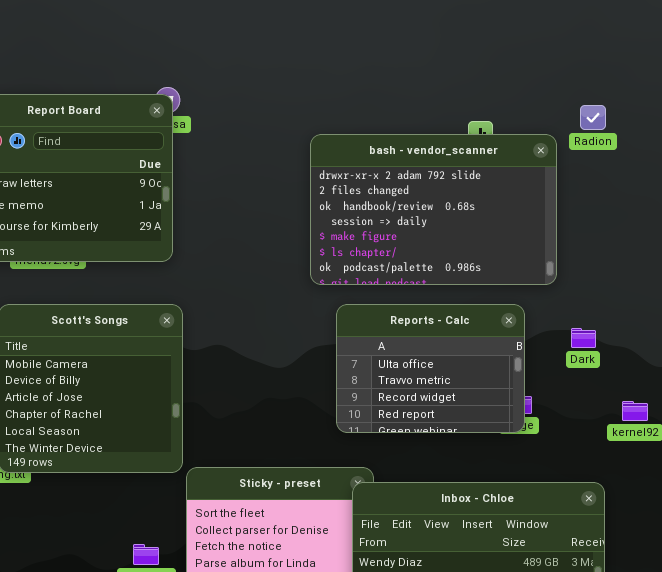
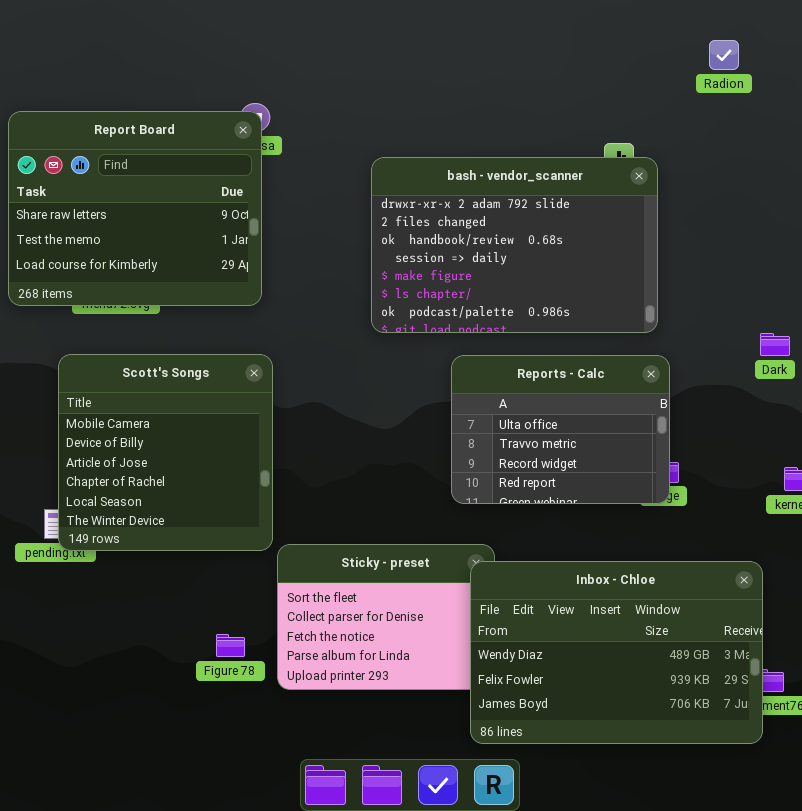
Radion: [580,105,606,130] -> [709,40,739,70], moved
bash - vendor_scanner: [310,134,557,285] -> [371,157,658,333], moved
Dark: [571,328,596,348] -> [760,333,790,356], moved

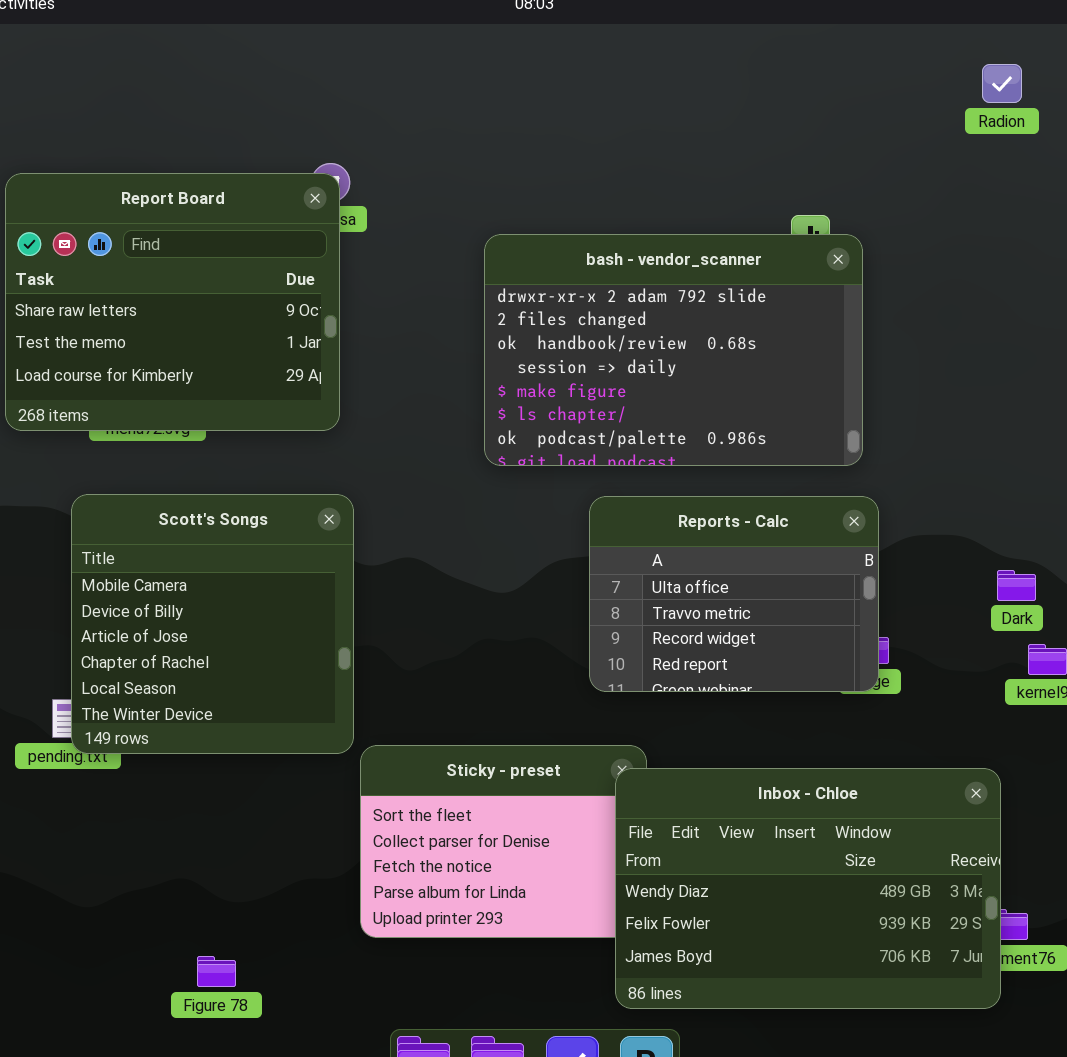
Radion: [709,40,739,70] -> [982,64,1022,103], moved
Dark: [760,333,790,356] -> [997,570,1036,601], moved
Figure 78: [216,634,245,657] -> [197,956,236,987], moved

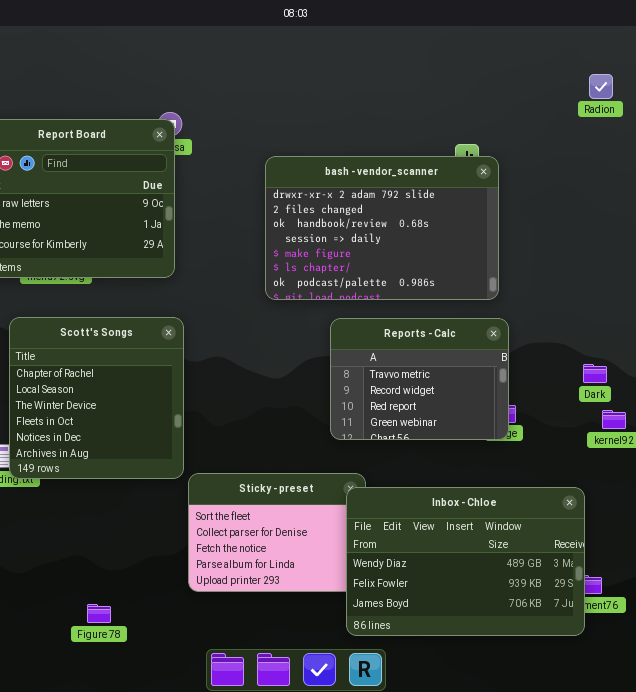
Radion: [982,64,1022,103] -> [589,74,613,99], moved
Scott's Songs: [71,494,354,754] -> [9,317,184,479], scrolled down 3 rows
Reports - Calc: [589,496,879,692] -> [330,318,509,440], scrolled down 1 row

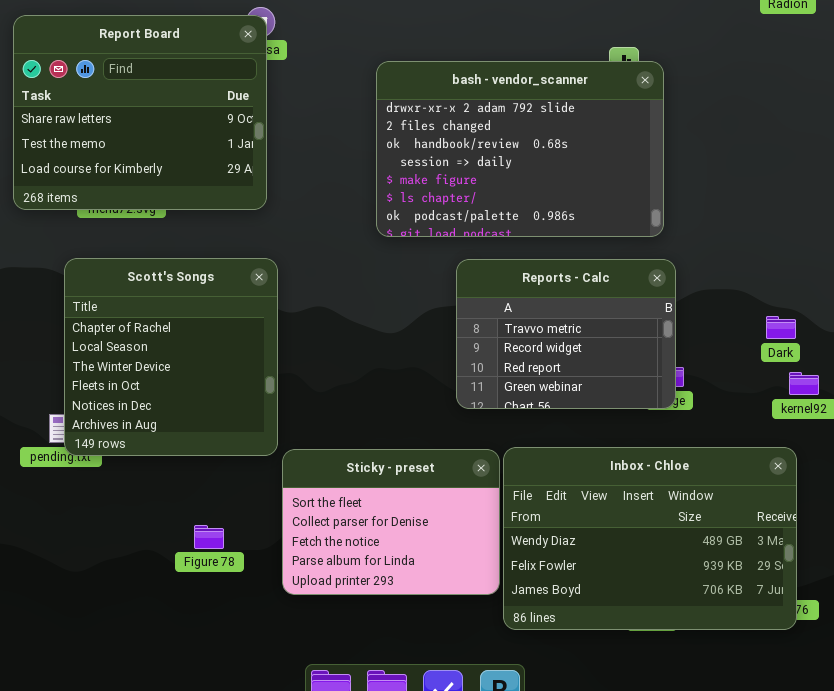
Inbox - Chloe: [346,487,585,636] -> [503,447,797,630], moved
Figure 78: [87,604,111,623] -> [194,525,224,549], moved

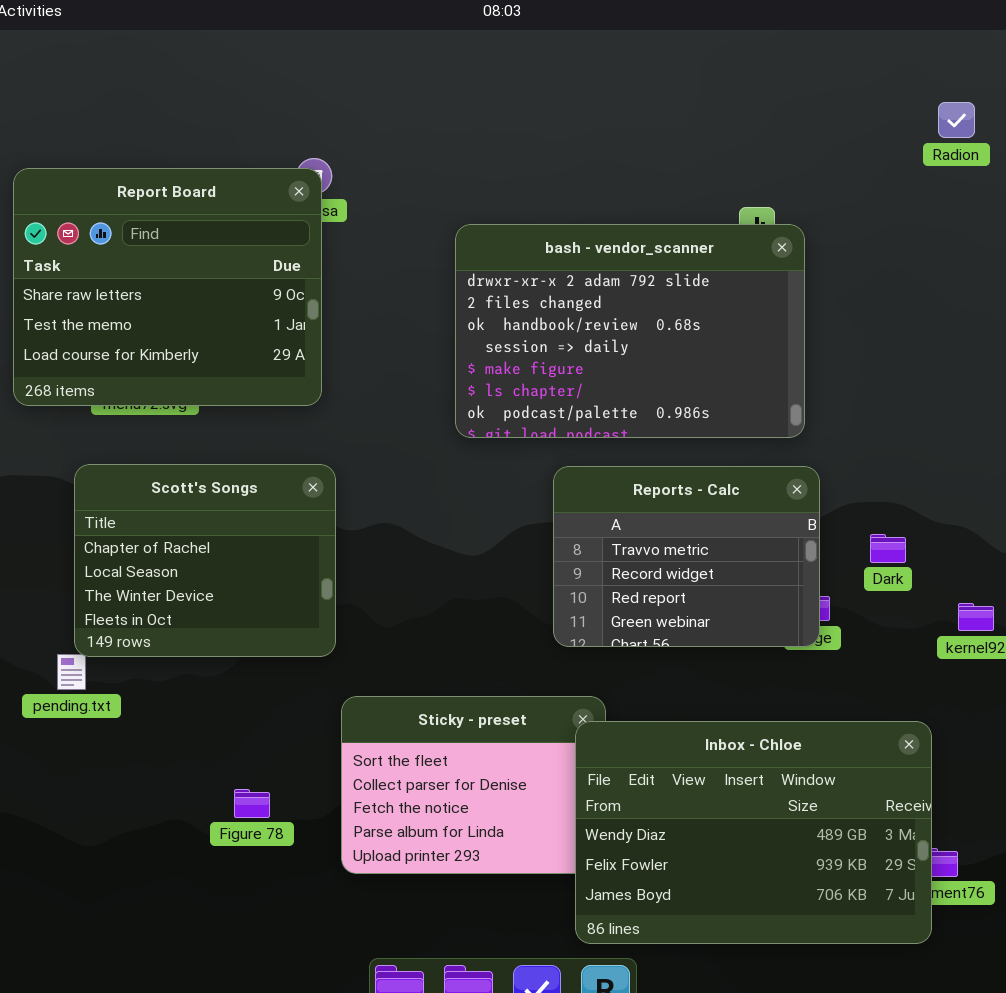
Scott's Songs: [64,258,278,456] -> [74,464,336,657], resized
Dark: [766,316,796,339] -> [870,534,906,563], moved
Inbox - Chloe: [503,447,797,630] -> [575,721,932,944], moved

